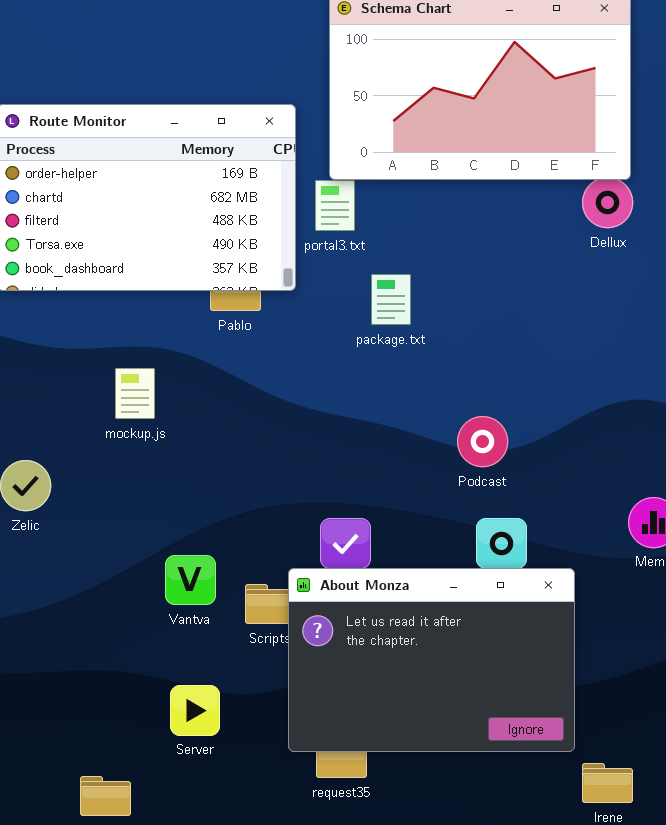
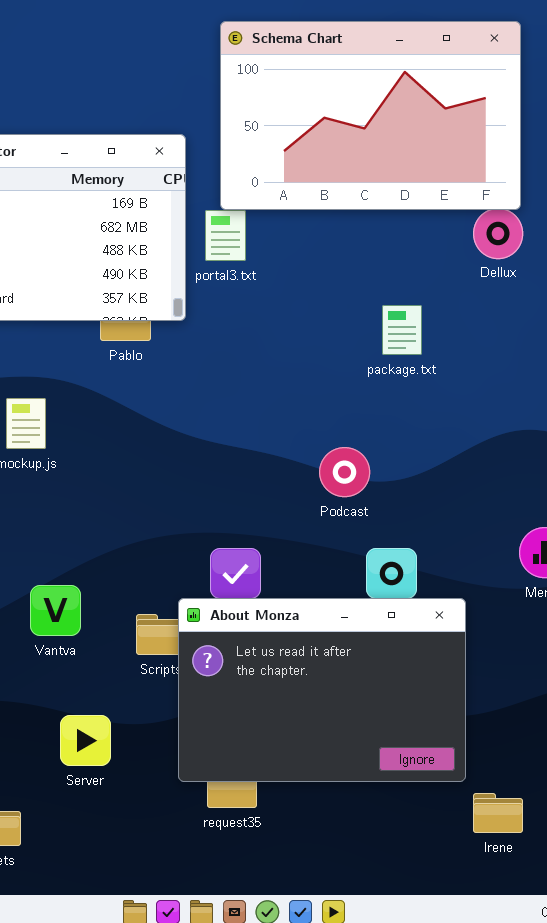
package.txt: [371,274,411,325] -> [382,305,422,355], moved
Podcast: [457,416,508,467] -> [319,447,370,497], moved
Vantva: [165,555,216,605] -> [30,585,81,636], moved

